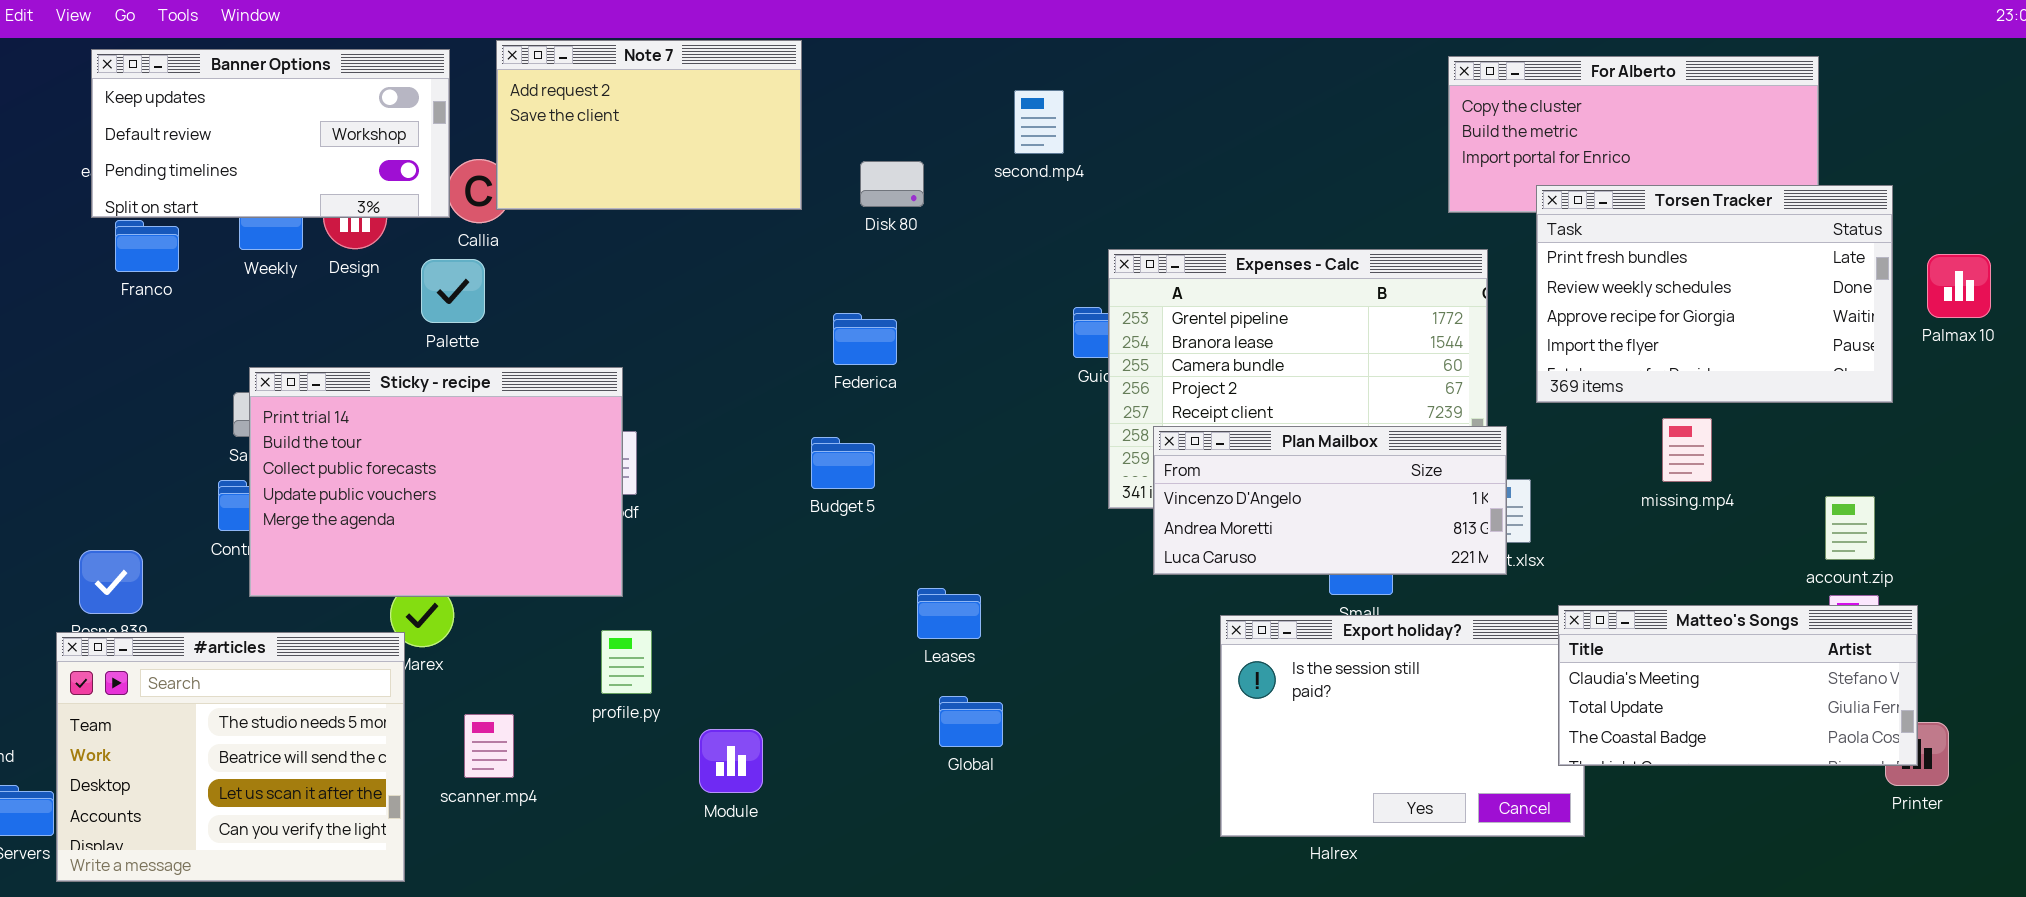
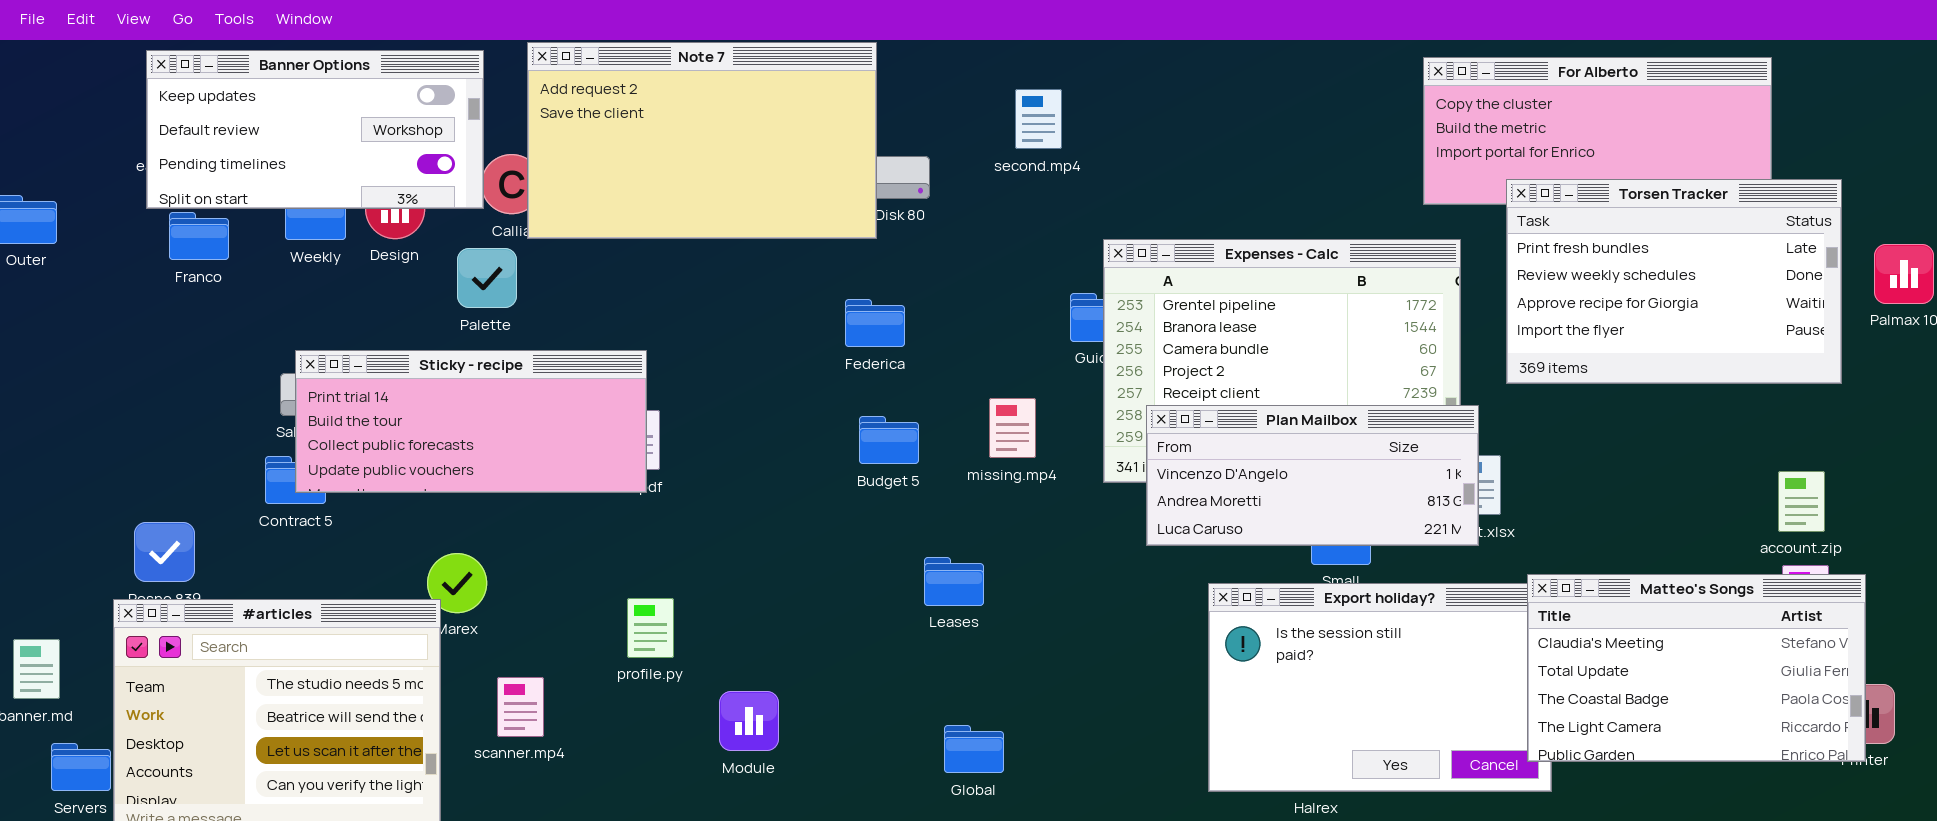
Note 7: [496,40,802,210] -> [527,42,877,239], resized
Sticky - recipe: [249,367,623,597] -> [295,350,647,493], resized
missing.mp4: [1662,418,1712,482] -> [989,398,1036,458], moved
Budget 5: [811,437,875,489] -> [859,416,919,464], moved
Matteo's Songs: [1558,605,1918,766] -> [1527,574,1866,762], resized
Global: [939,696,1003,747] -> [944,725,1004,773], moved

